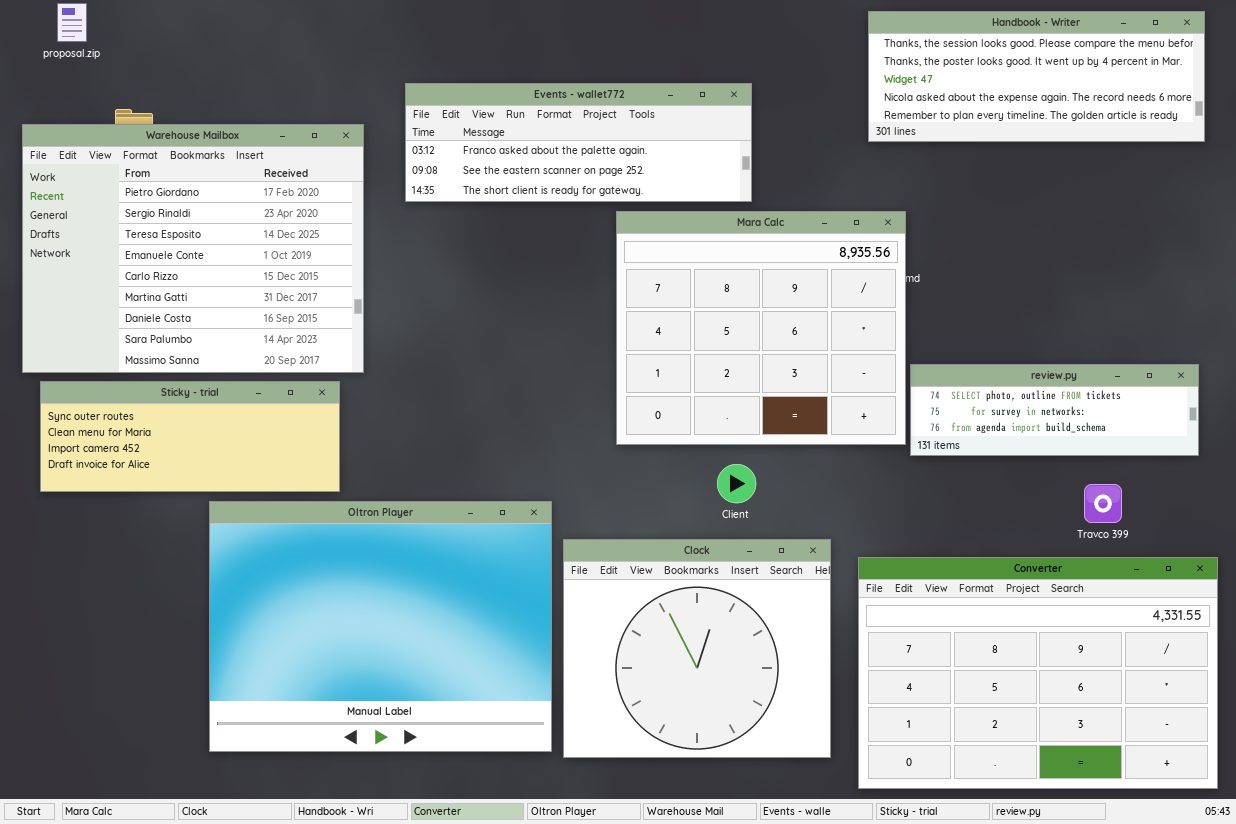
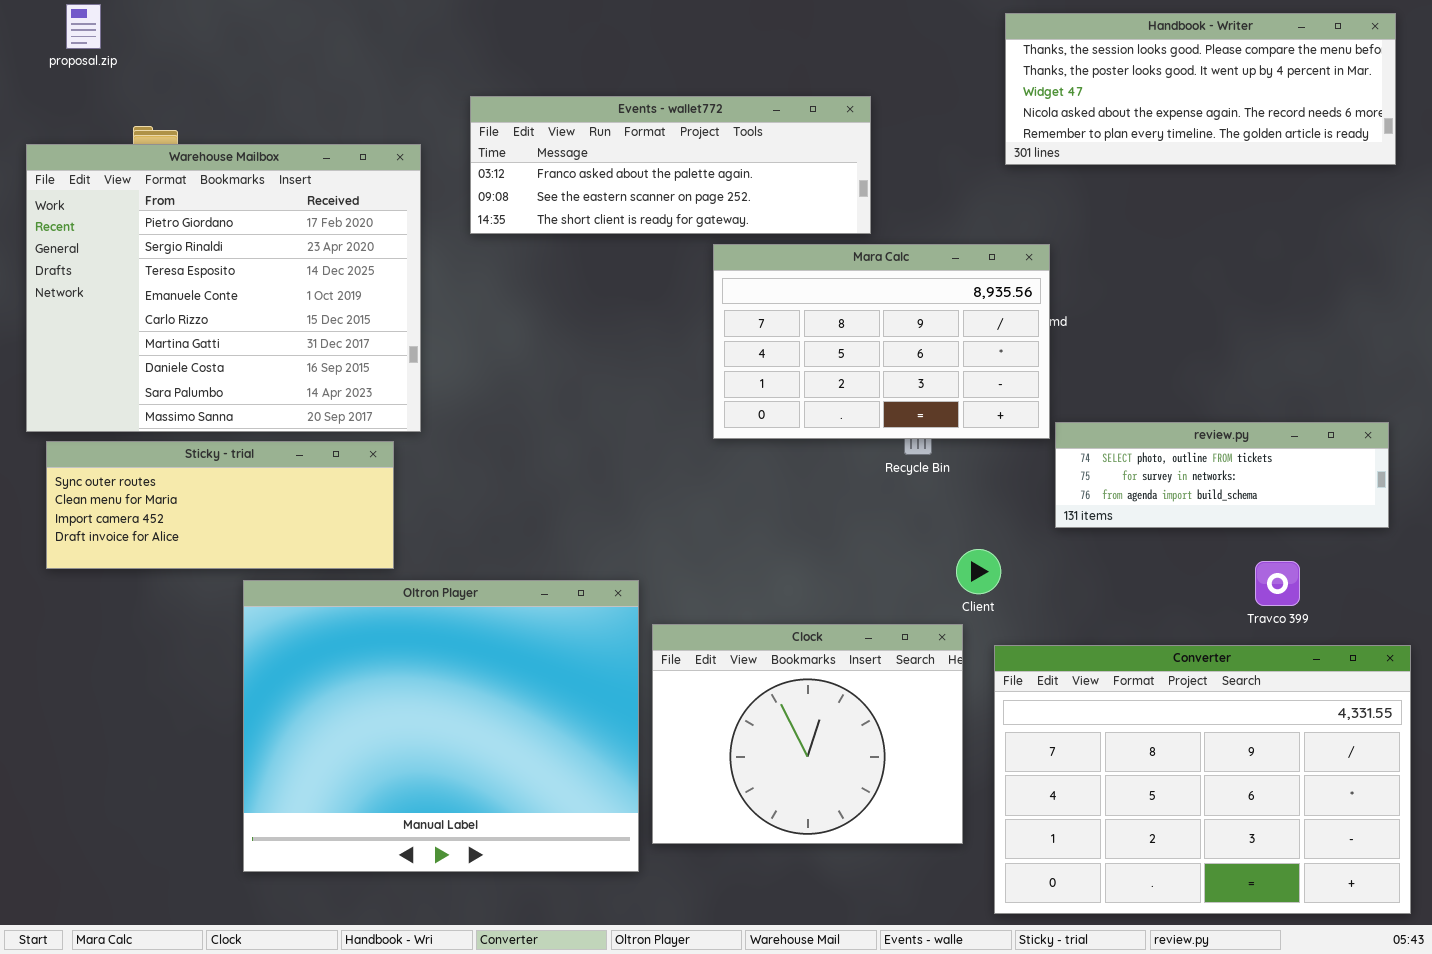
Mara Calc: [616,211,906,445] -> [713,244,1050,439], resized
Client: [717,464,756,503] -> [956,549,1001,594], moved
Clock: [563,539,831,758] -> [652,624,963,844], resized

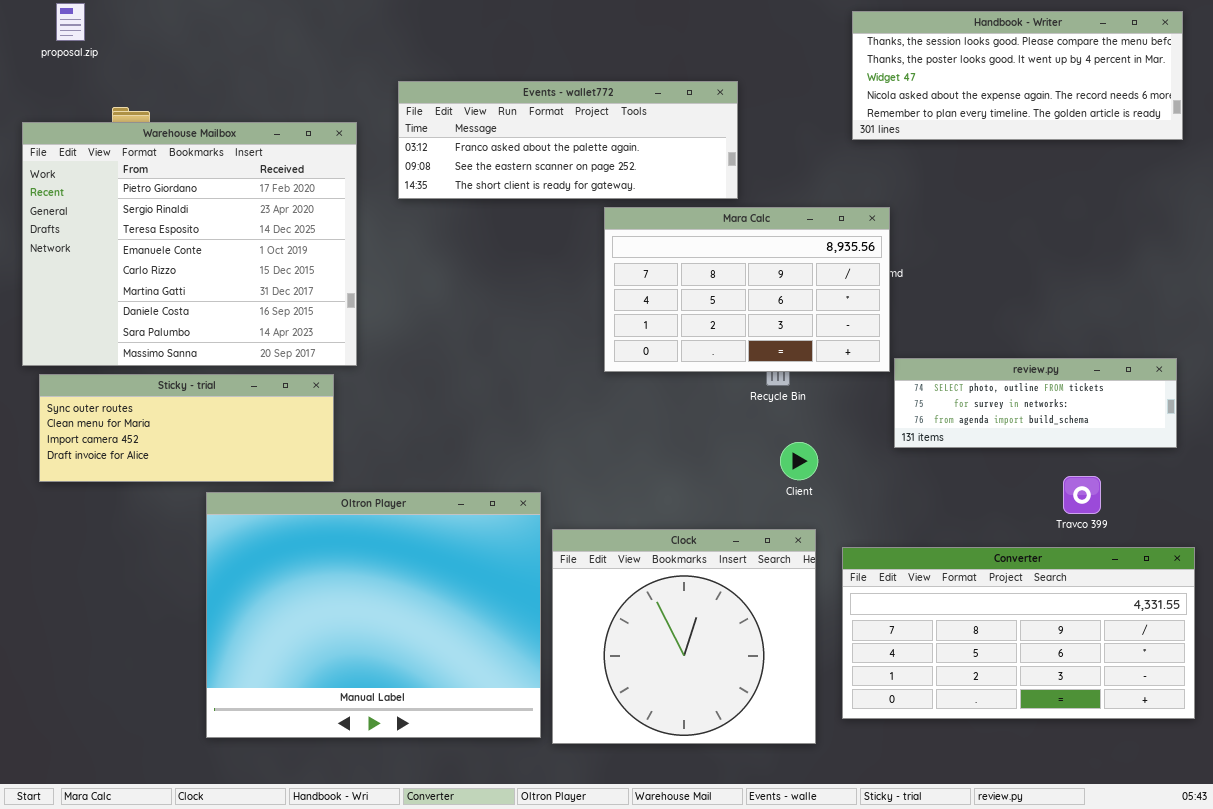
Client: [956,549,1001,594] -> [780,442,818,480], moved
Clock: [652,624,963,844] -> [552,529,816,744], resized
Converter: [994,645,1411,914] -> [842,547,1195,719], resized

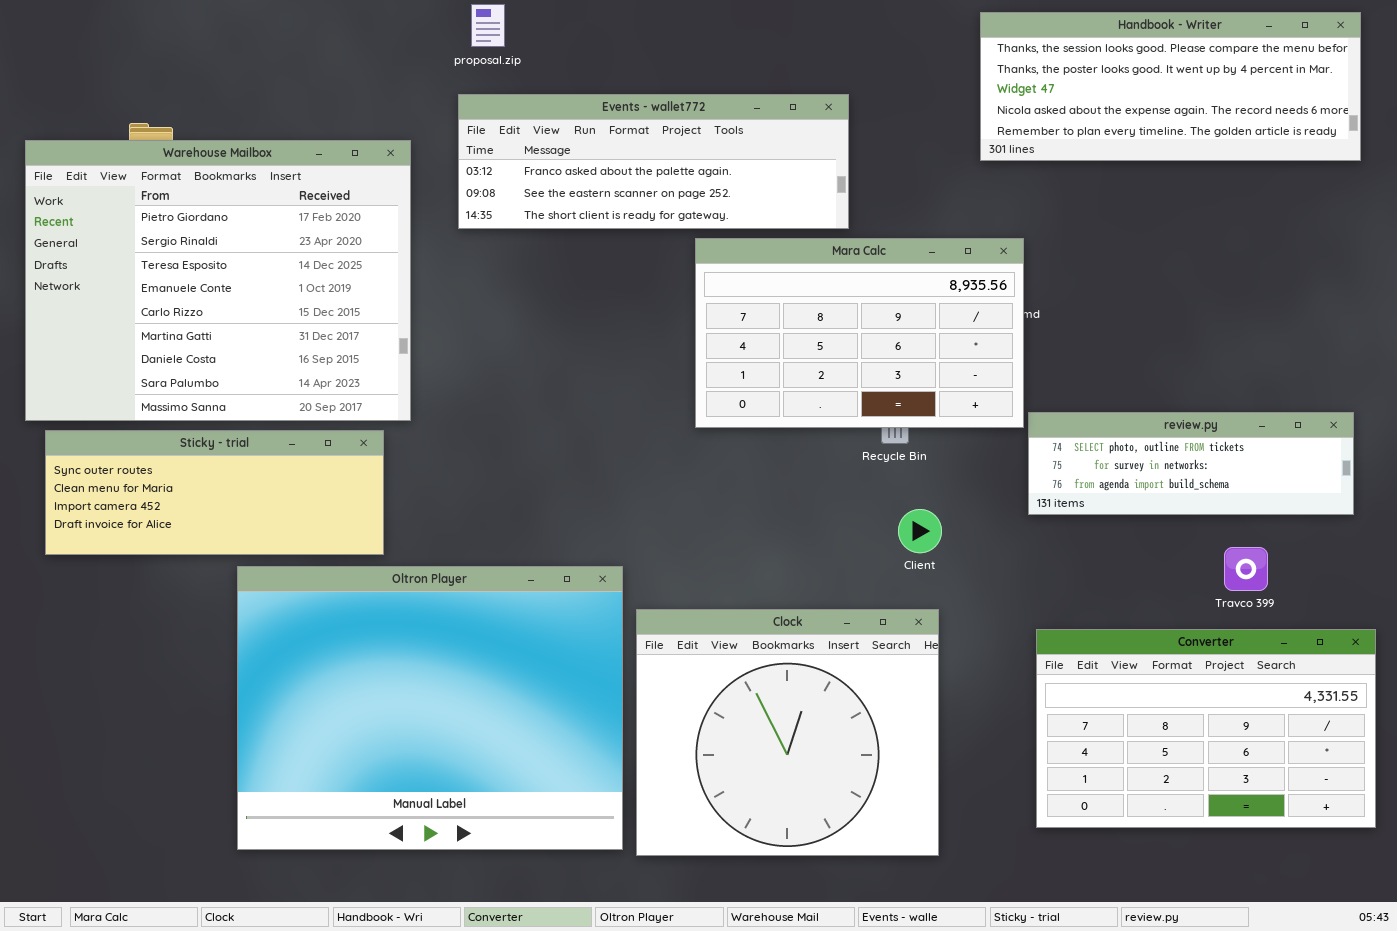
proposal.zip: [56,3,85,41] -> [471,4,505,47], moved
Converter: [842,547,1195,719] -> [1036,629,1376,828], resized

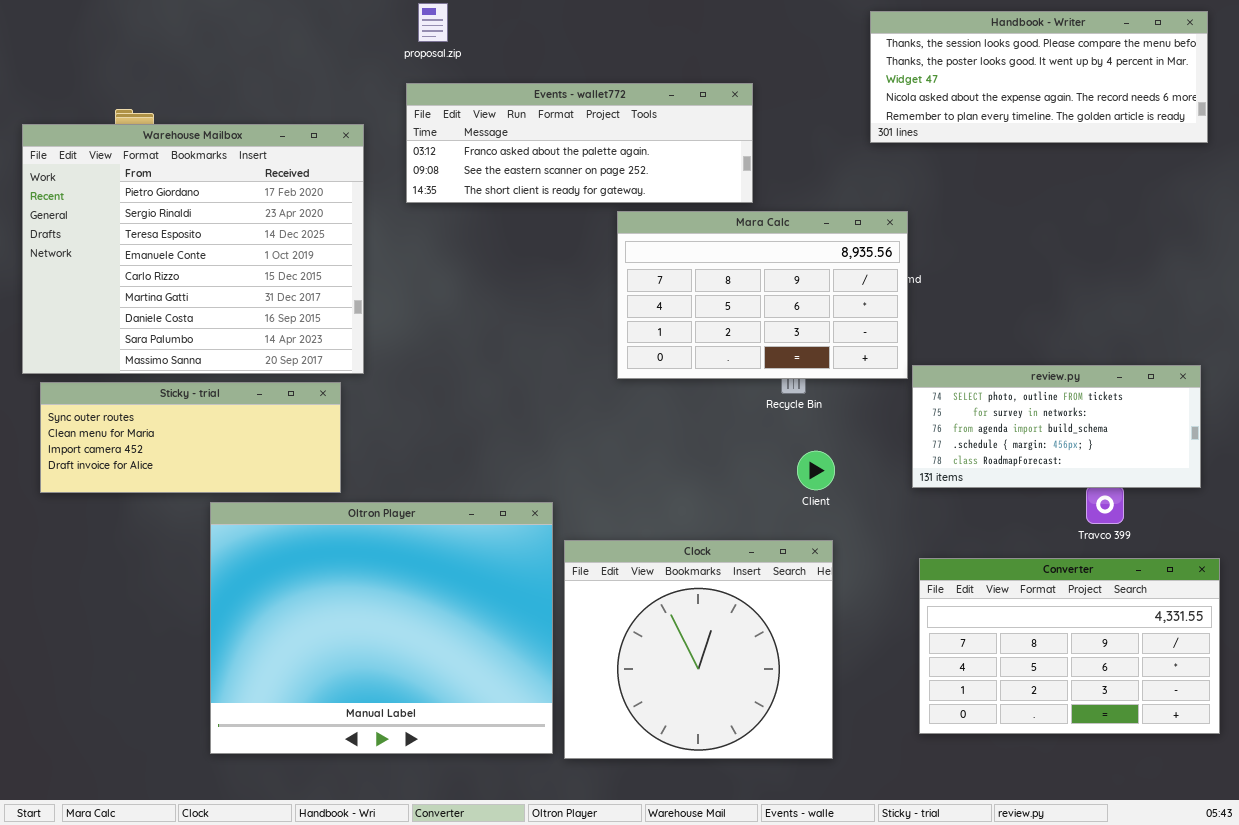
review.py: [1028,412,1354,515] -> [912,365,1201,488], resized

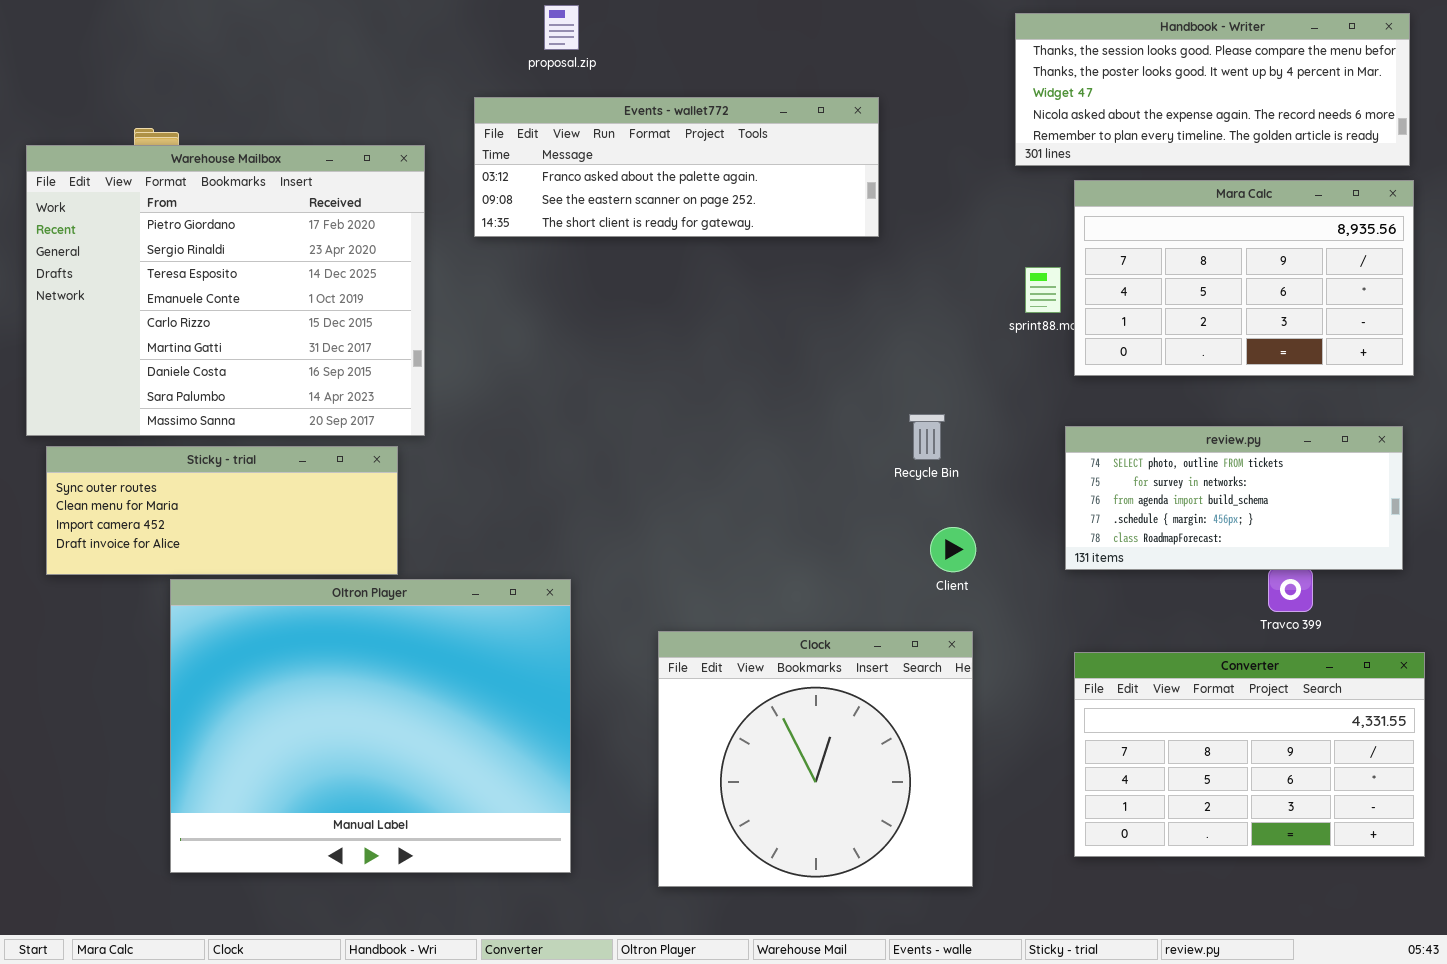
proposal.zip: [418,3,448,42] -> [544,5,579,50], moved
Mara Calc: [617,211,908,379] -> [1074,180,1414,376], moved
Oltron Player: [210,502,553,754] -> [170,579,571,873], moved

